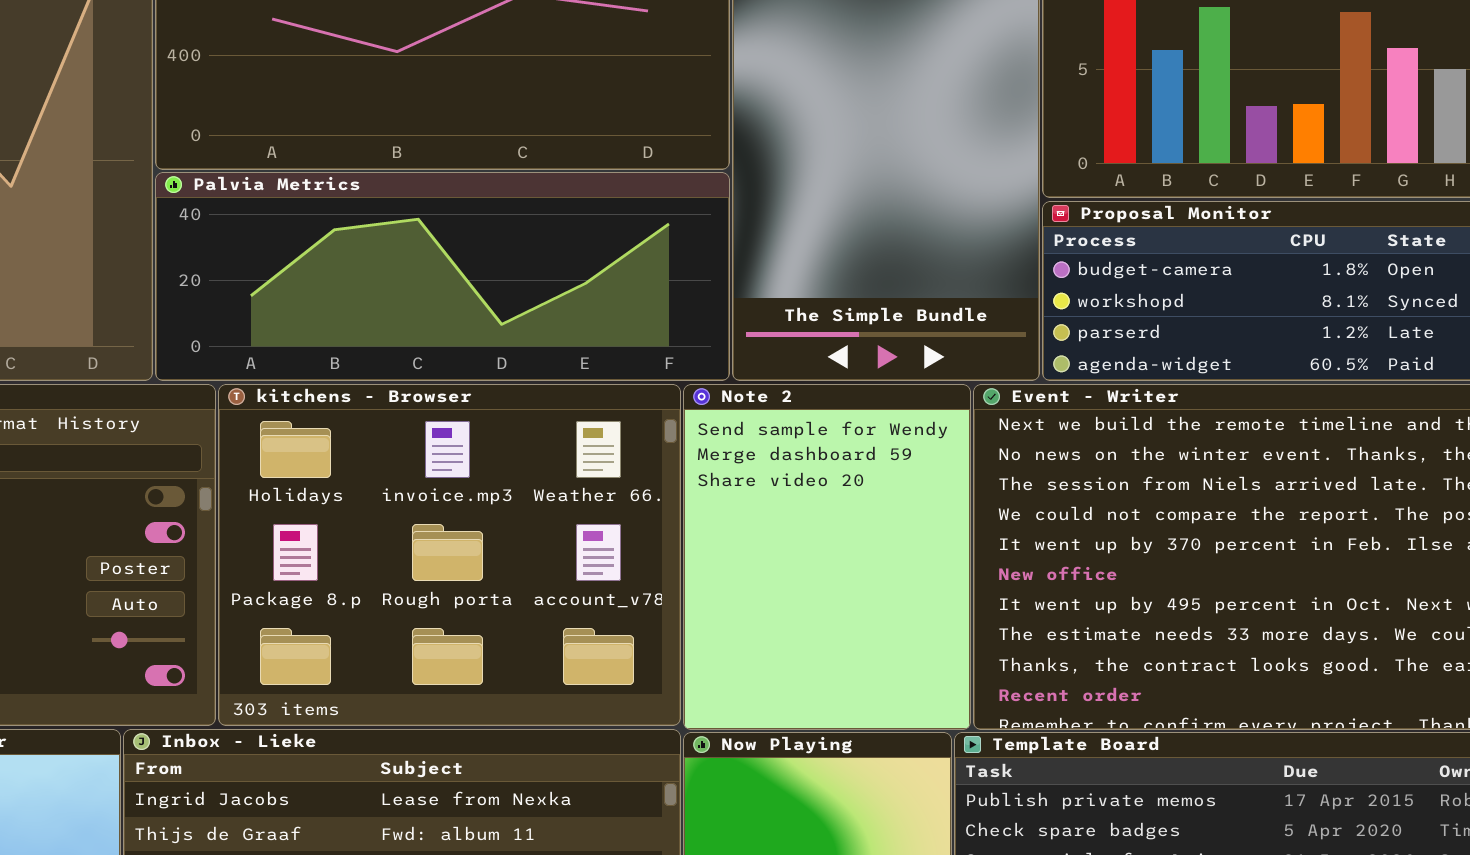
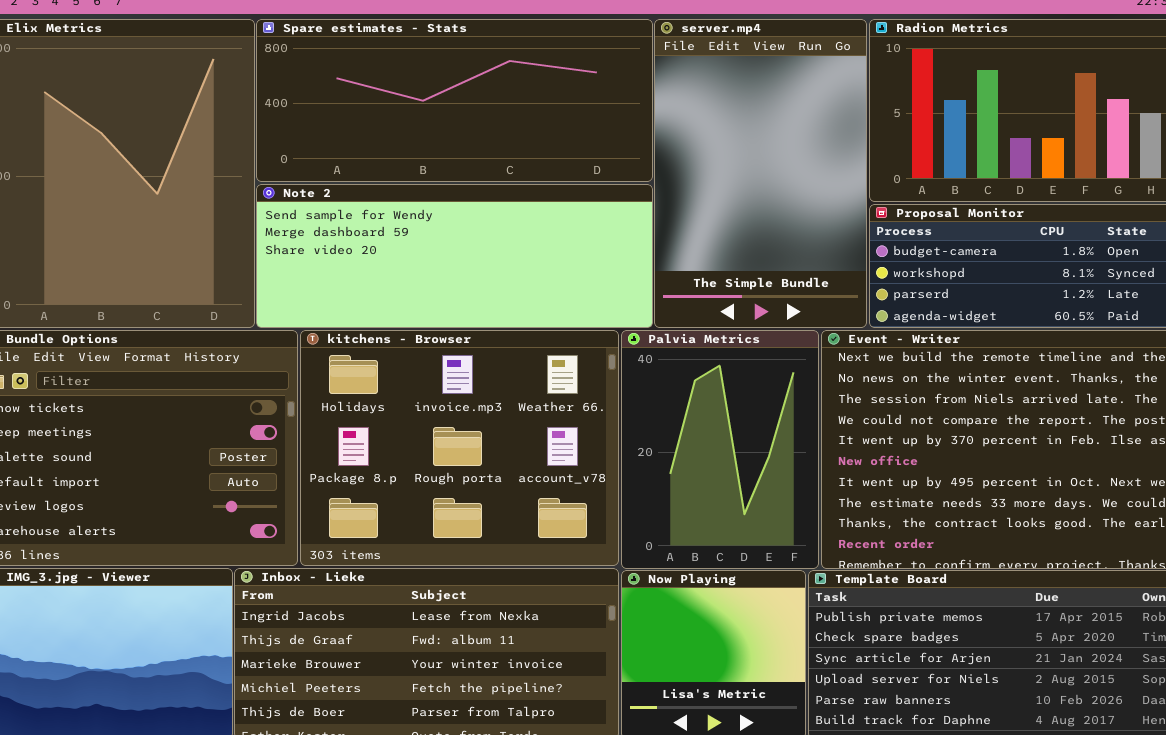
Palvia Metrics: [155,172,730,381] -> [621,330,819,569], moved, resized
Note 2: [683,384,971,730] -> [256,184,653,328], moved, resized

